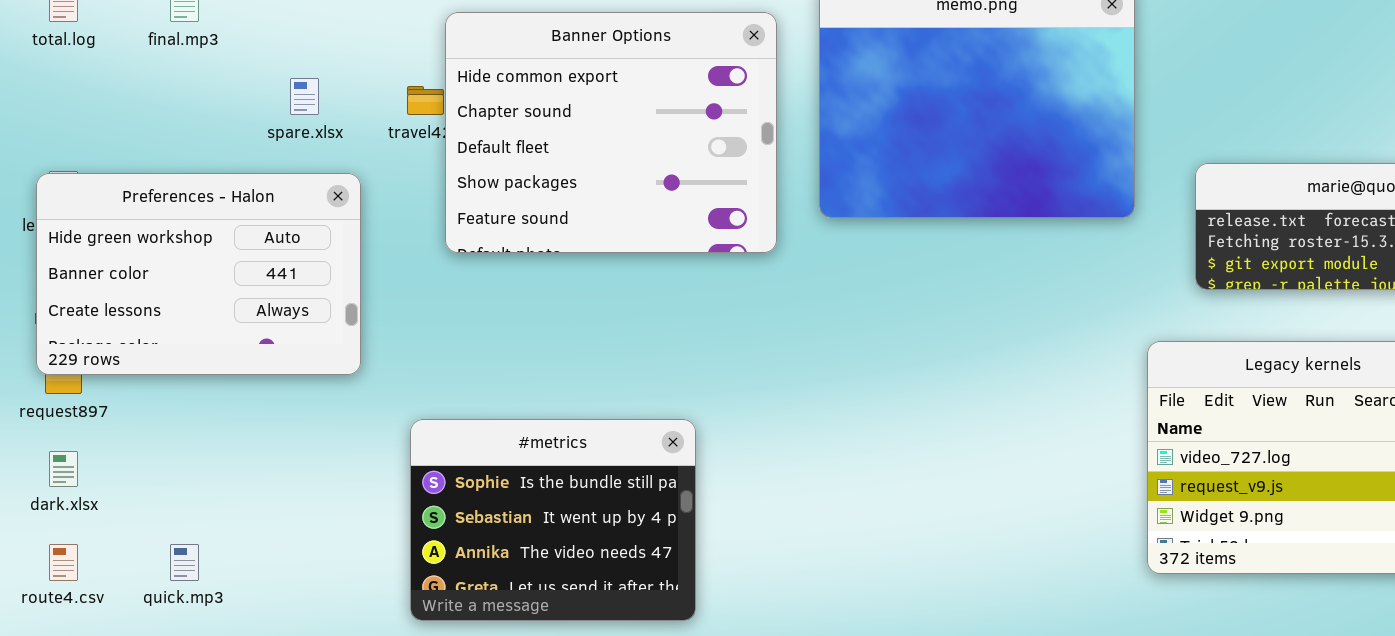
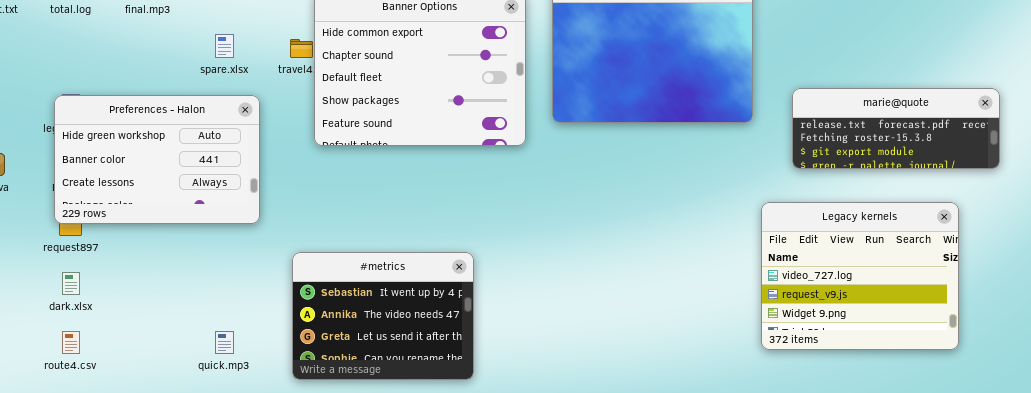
#metrics: [410,419,696,621] -> [292,252,474,380], scrolled down 1 row
quick.mp3: [170,544,199,581] -> [215,331,234,354], moved

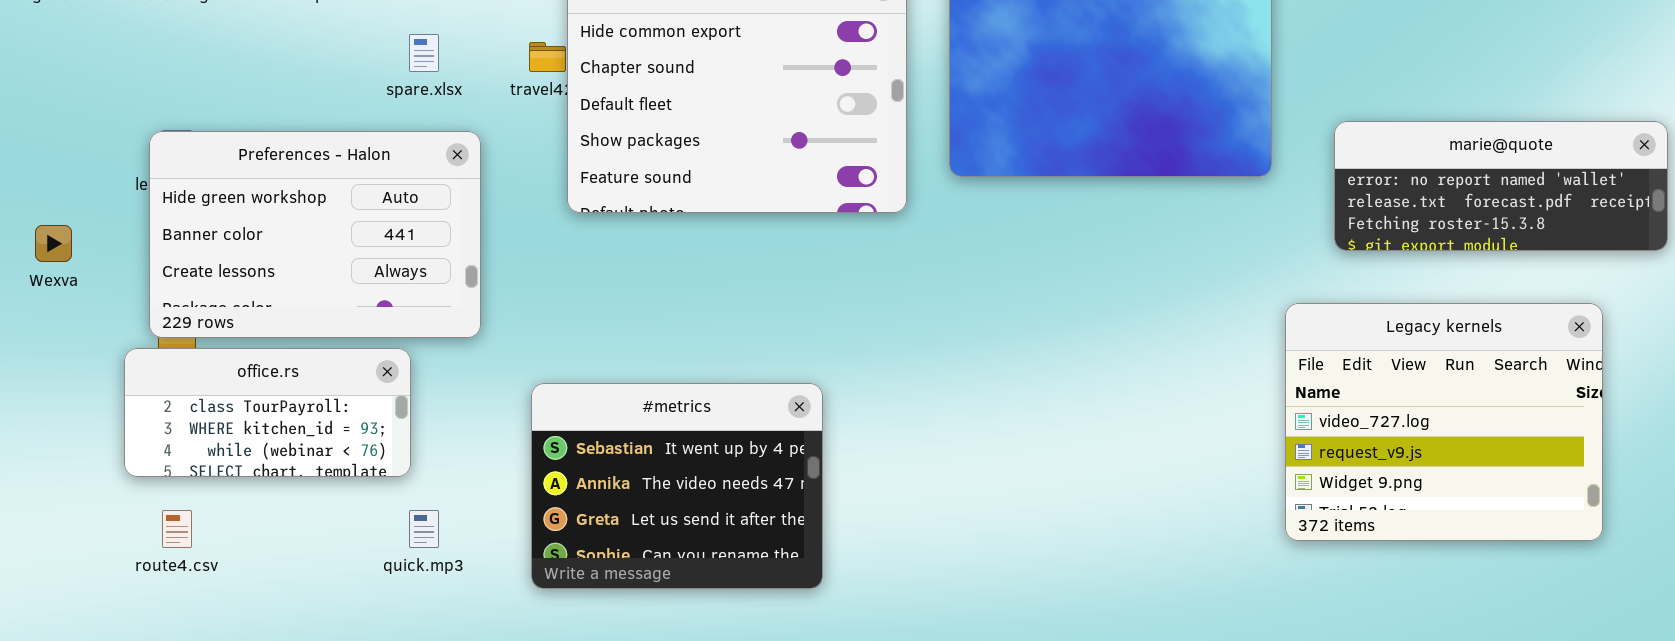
marie@quote: [792,88,1000,169] -> [1334,121,1668,251], scrolled up 1 row
office.rs: none -> [124,348,411,477], opened

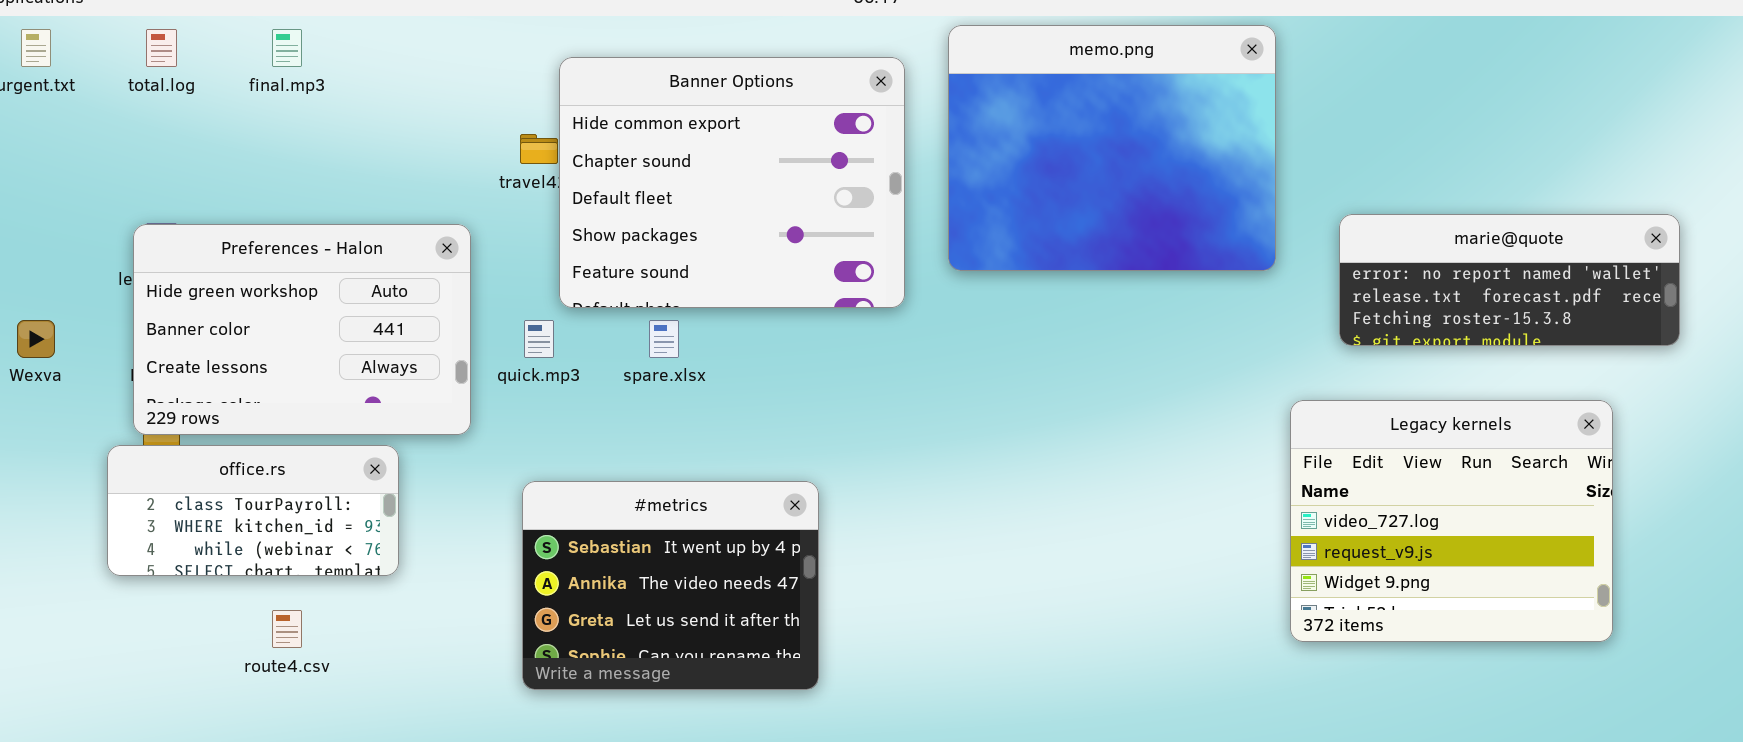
spare.xlsx: [409,34,439,72] -> [649,320,679,358], moved
route4.csv: [162,510,192,548] -> [272,610,302,648], moved
quick.mp3: [409,510,439,548] -> [524,320,554,358], moved

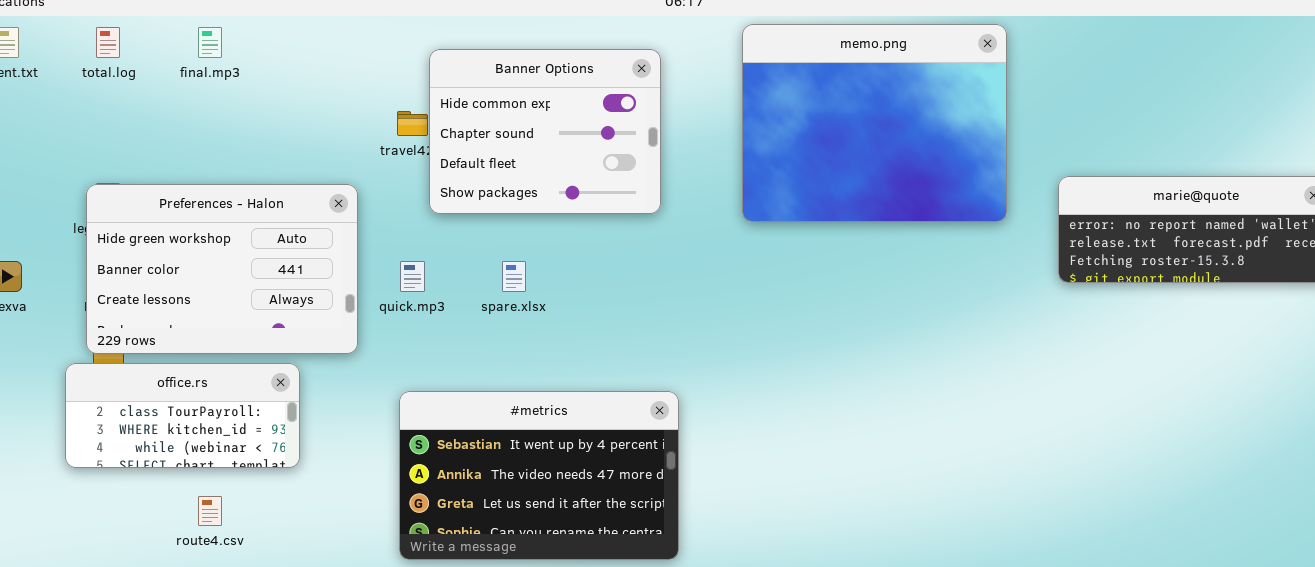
Banner Options: [559,57,905,308] -> [429,49,661,214], resized
Legacy kernels: [1290,400,1613,642] -> none, closed
#metrics: [522,481,819,690] -> [399,391,679,560], resized

